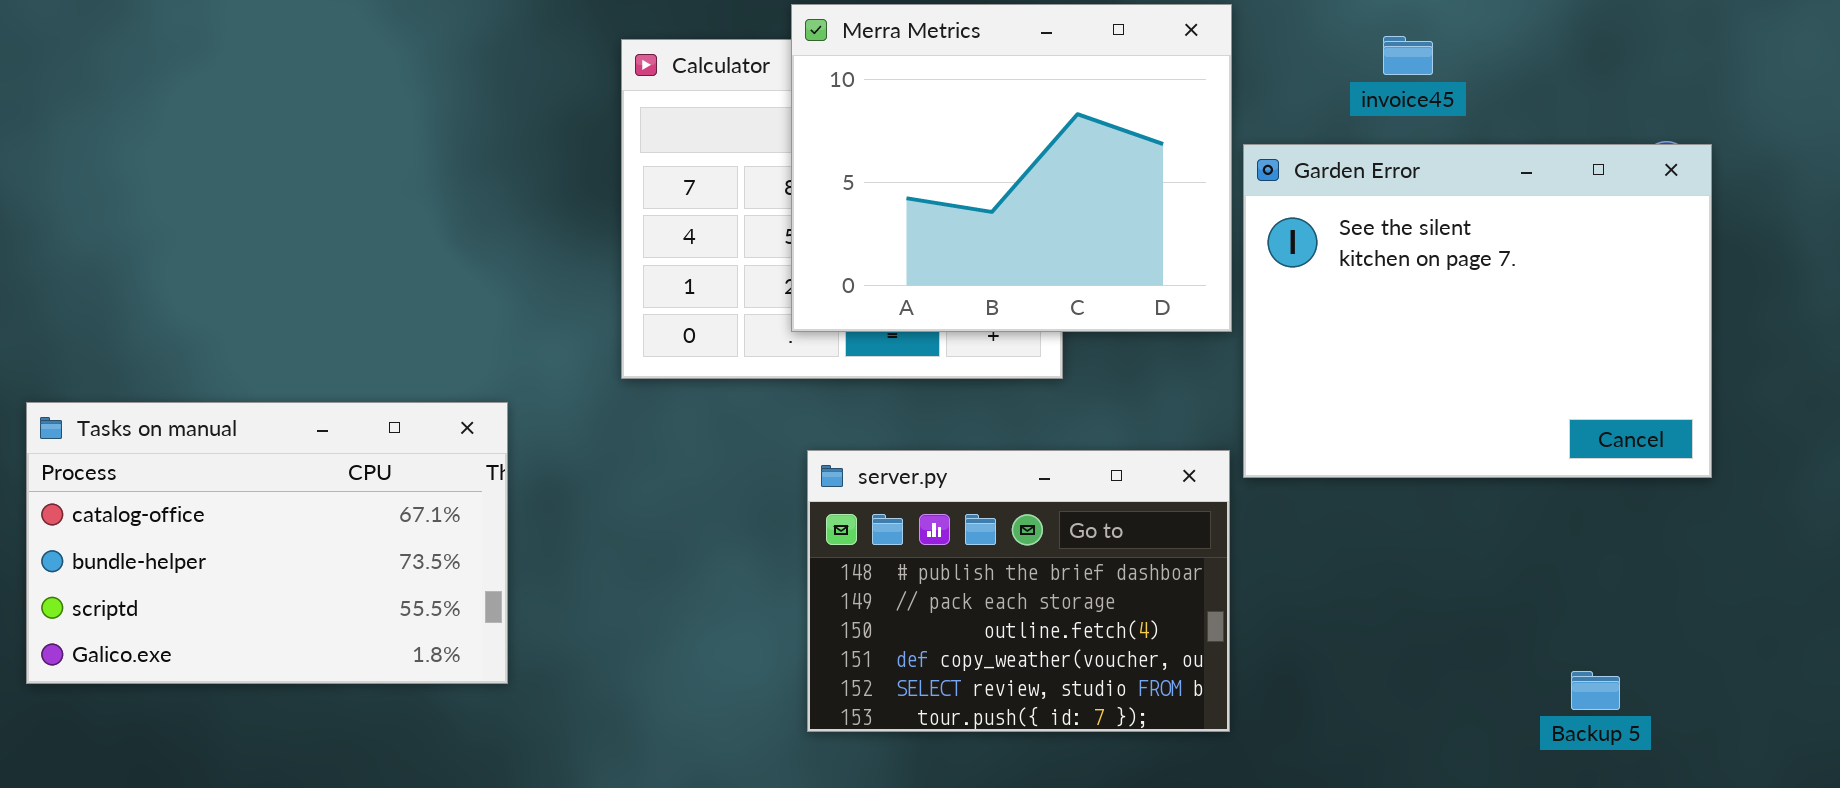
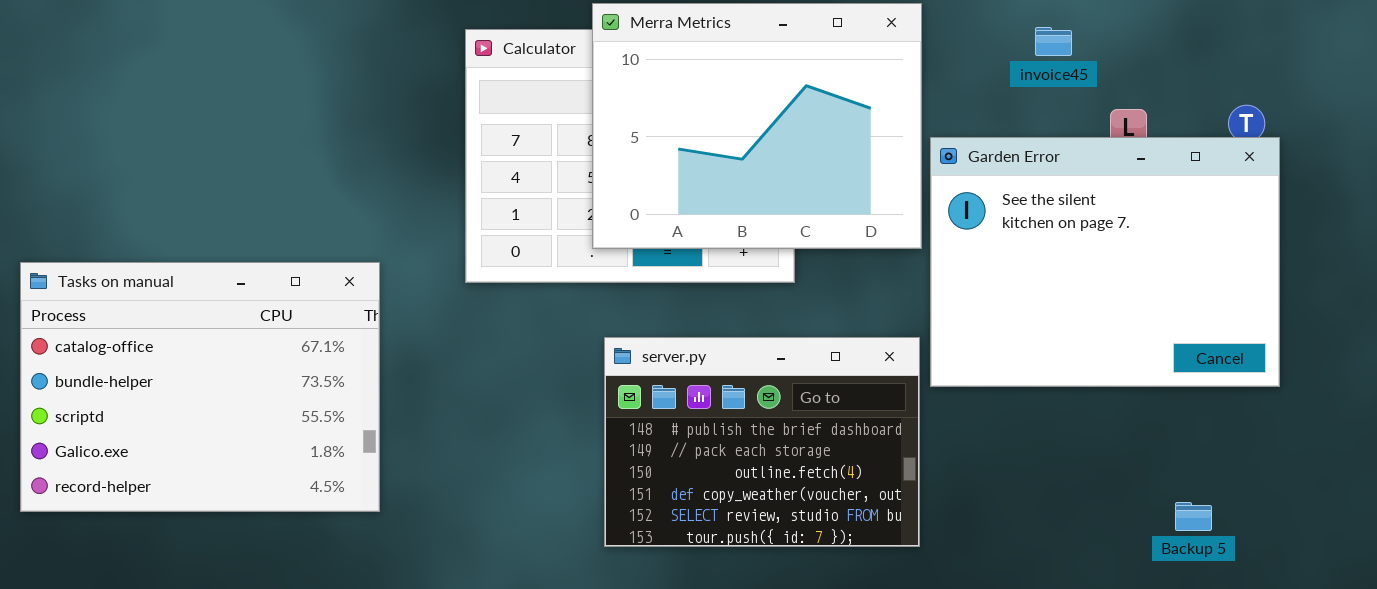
Garden Error: [1243,144,1712,478] -> [930,137,1280,387], moved
Tasks on manual: [26,402,508,684] -> [20,262,380,512], resized

